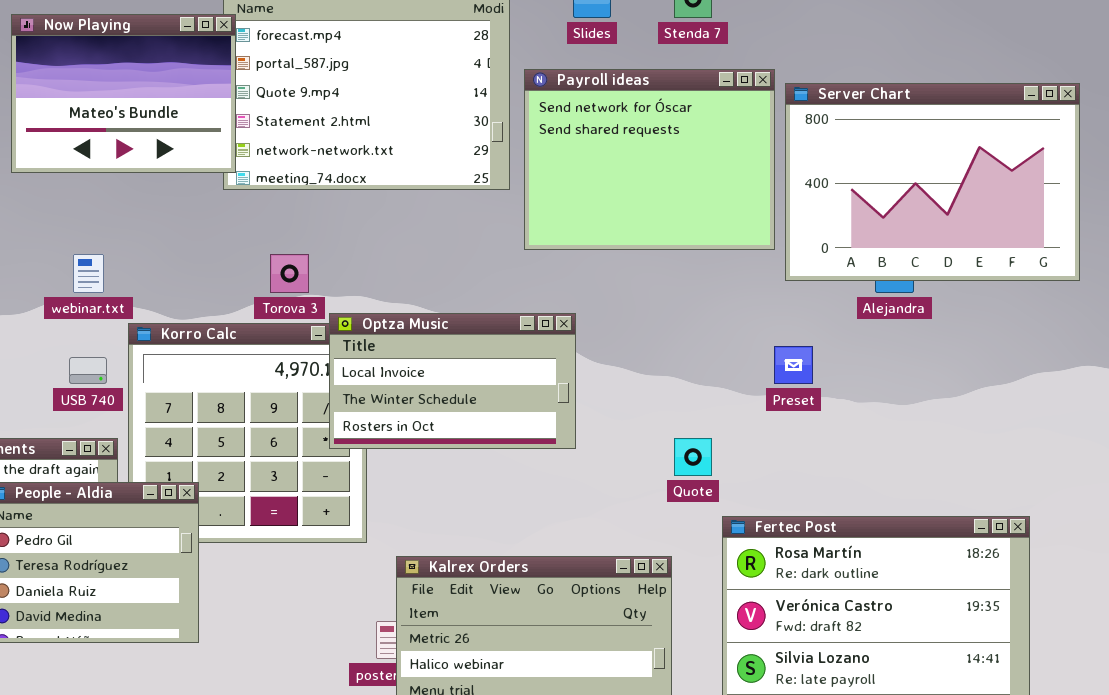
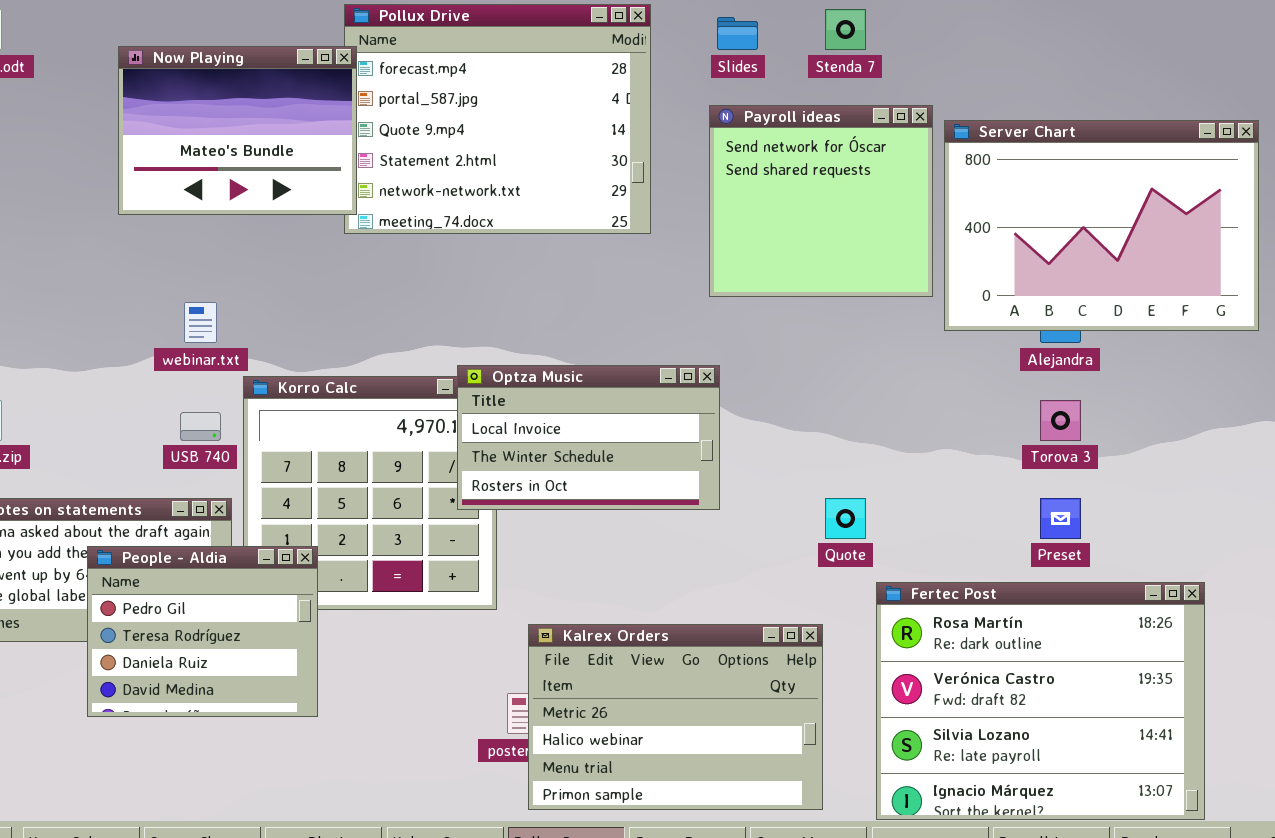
Payroll ideas: [524,69,775,250] -> [709,105,933,297], resized
Torova 3: [270,254,309,293] -> [1040,400,1081,441], moved
Preset: [774,346,813,384] -> [1040,498,1081,539], moved

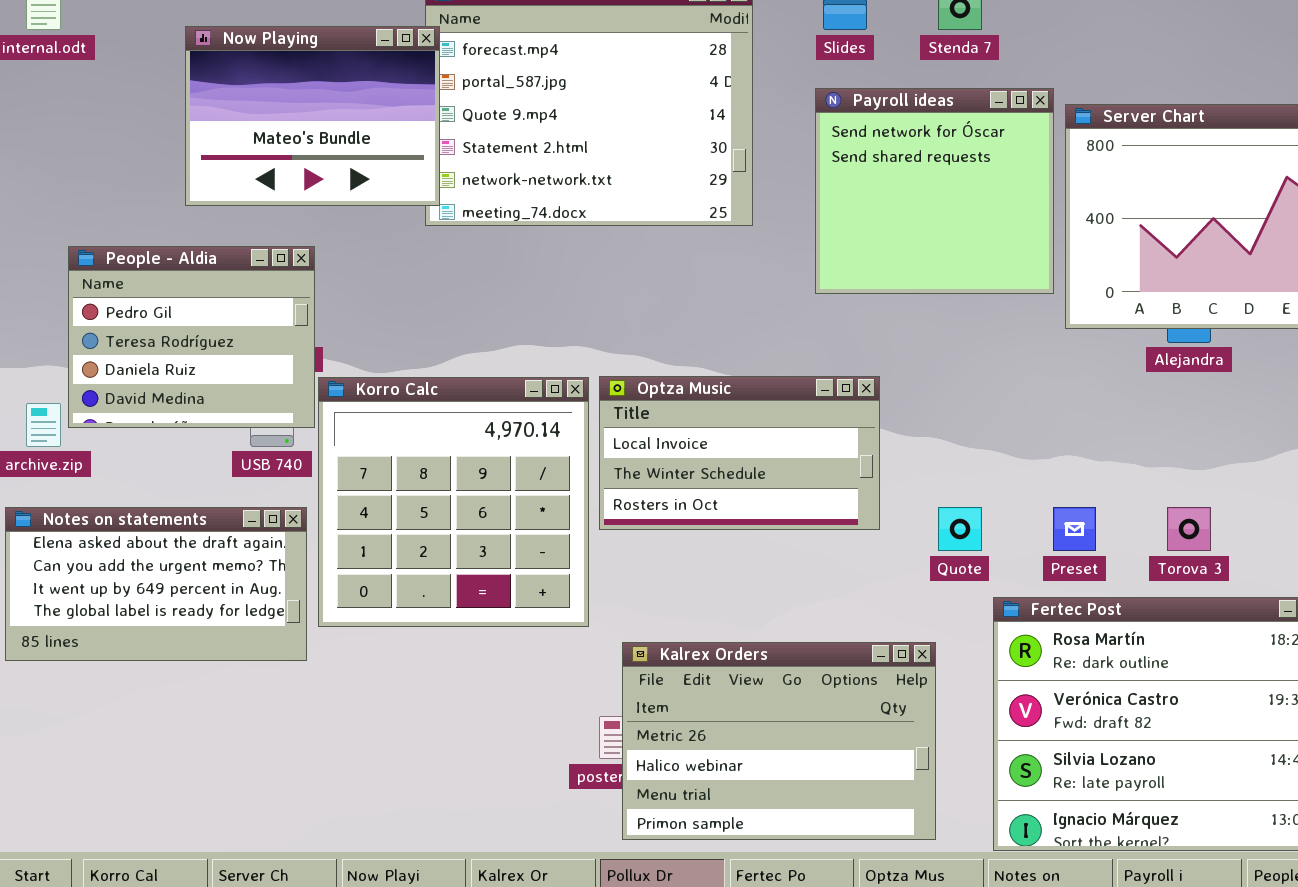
Optza Music: [457,365,720,510] -> [599,376,880,530], moved
Torova 3: [1040,400,1081,441] -> [1167,507,1211,551], moved
Preset: [1040,498,1081,539] -> [1053,507,1096,551], moved
People - Aldia: [87,546,318,717] -> [68,246,315,428], moved

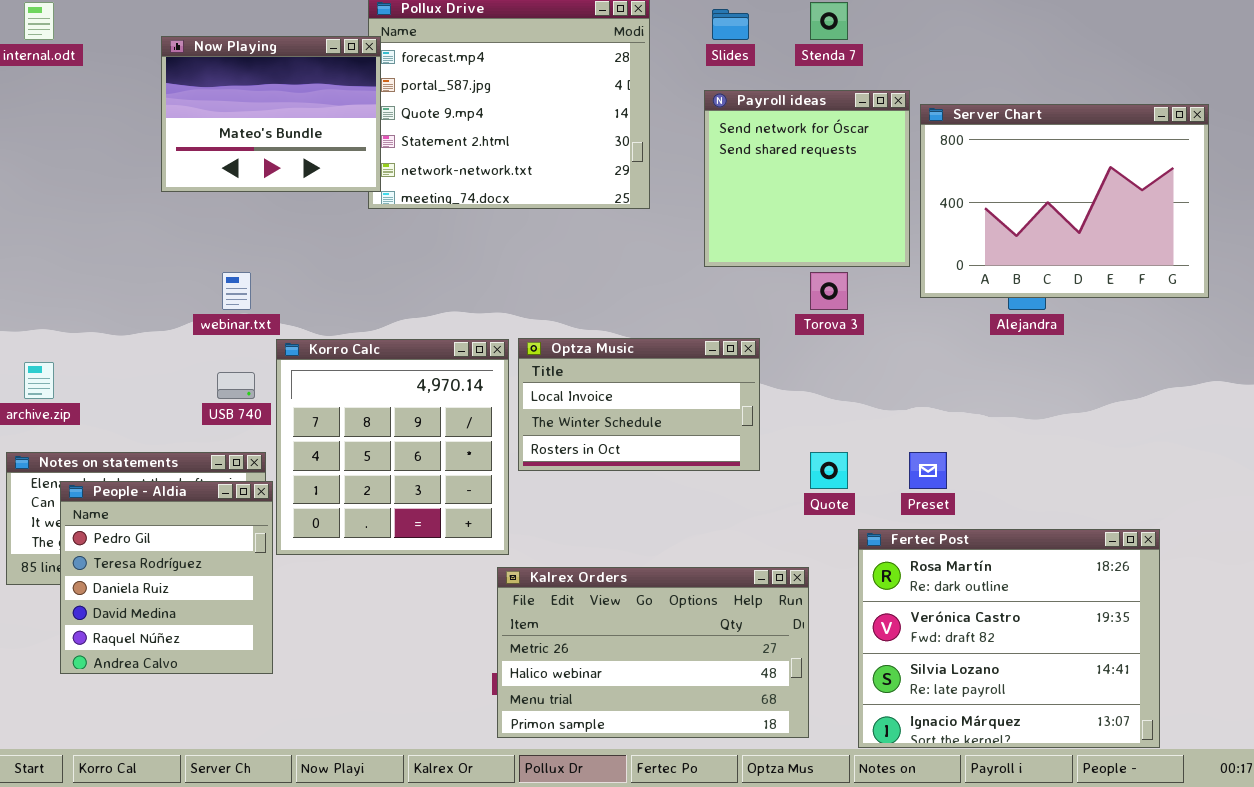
People - Aldia: [68,246,315,428] -> [60,481,273,674], moved, resized
Torova 3: [1167,507,1211,551] -> [810,272,848,310], moved
Kalrex Orders: [622,642,936,840] -> [497,567,809,738], resized

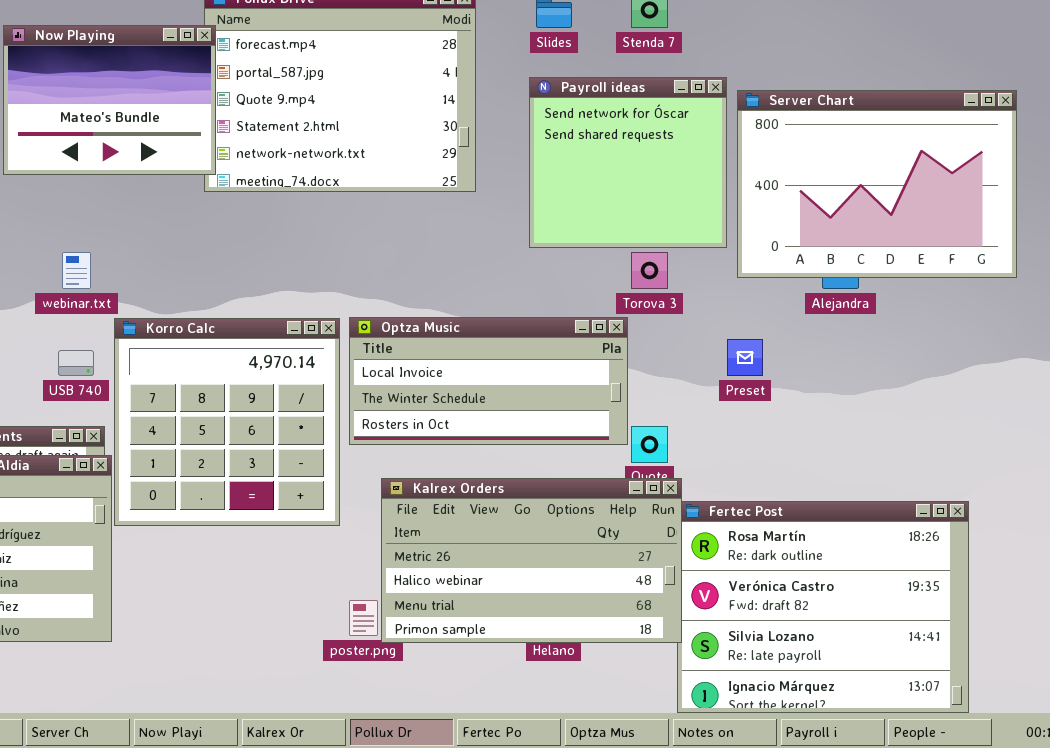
Optza Music: [518,338,760,471] -> [349,317,628,445], resized
Preset: [909,452,947,489] -> [727,339,763,376], moved
Kalrex Orders: [497,567,809,738] -> [381,478,682,643], moved

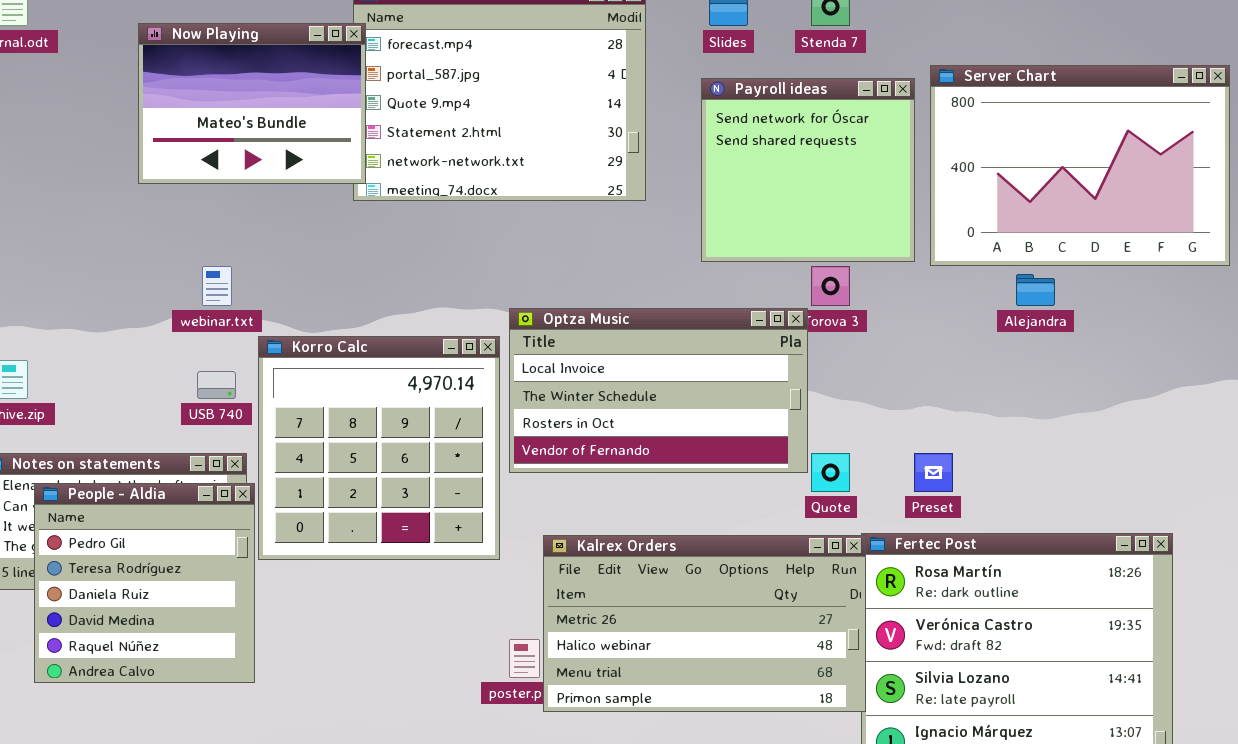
Server Chart: [737,90,1017,278] -> [930,65,1230,266], moved
Optza Music: [349,317,628,445] -> [509,308,808,473], resized
Preset: [727,339,763,376] -> [914,453,953,492], moved
Kalrex Orders: [381,478,682,643] -> [543,535,866,712], moved

